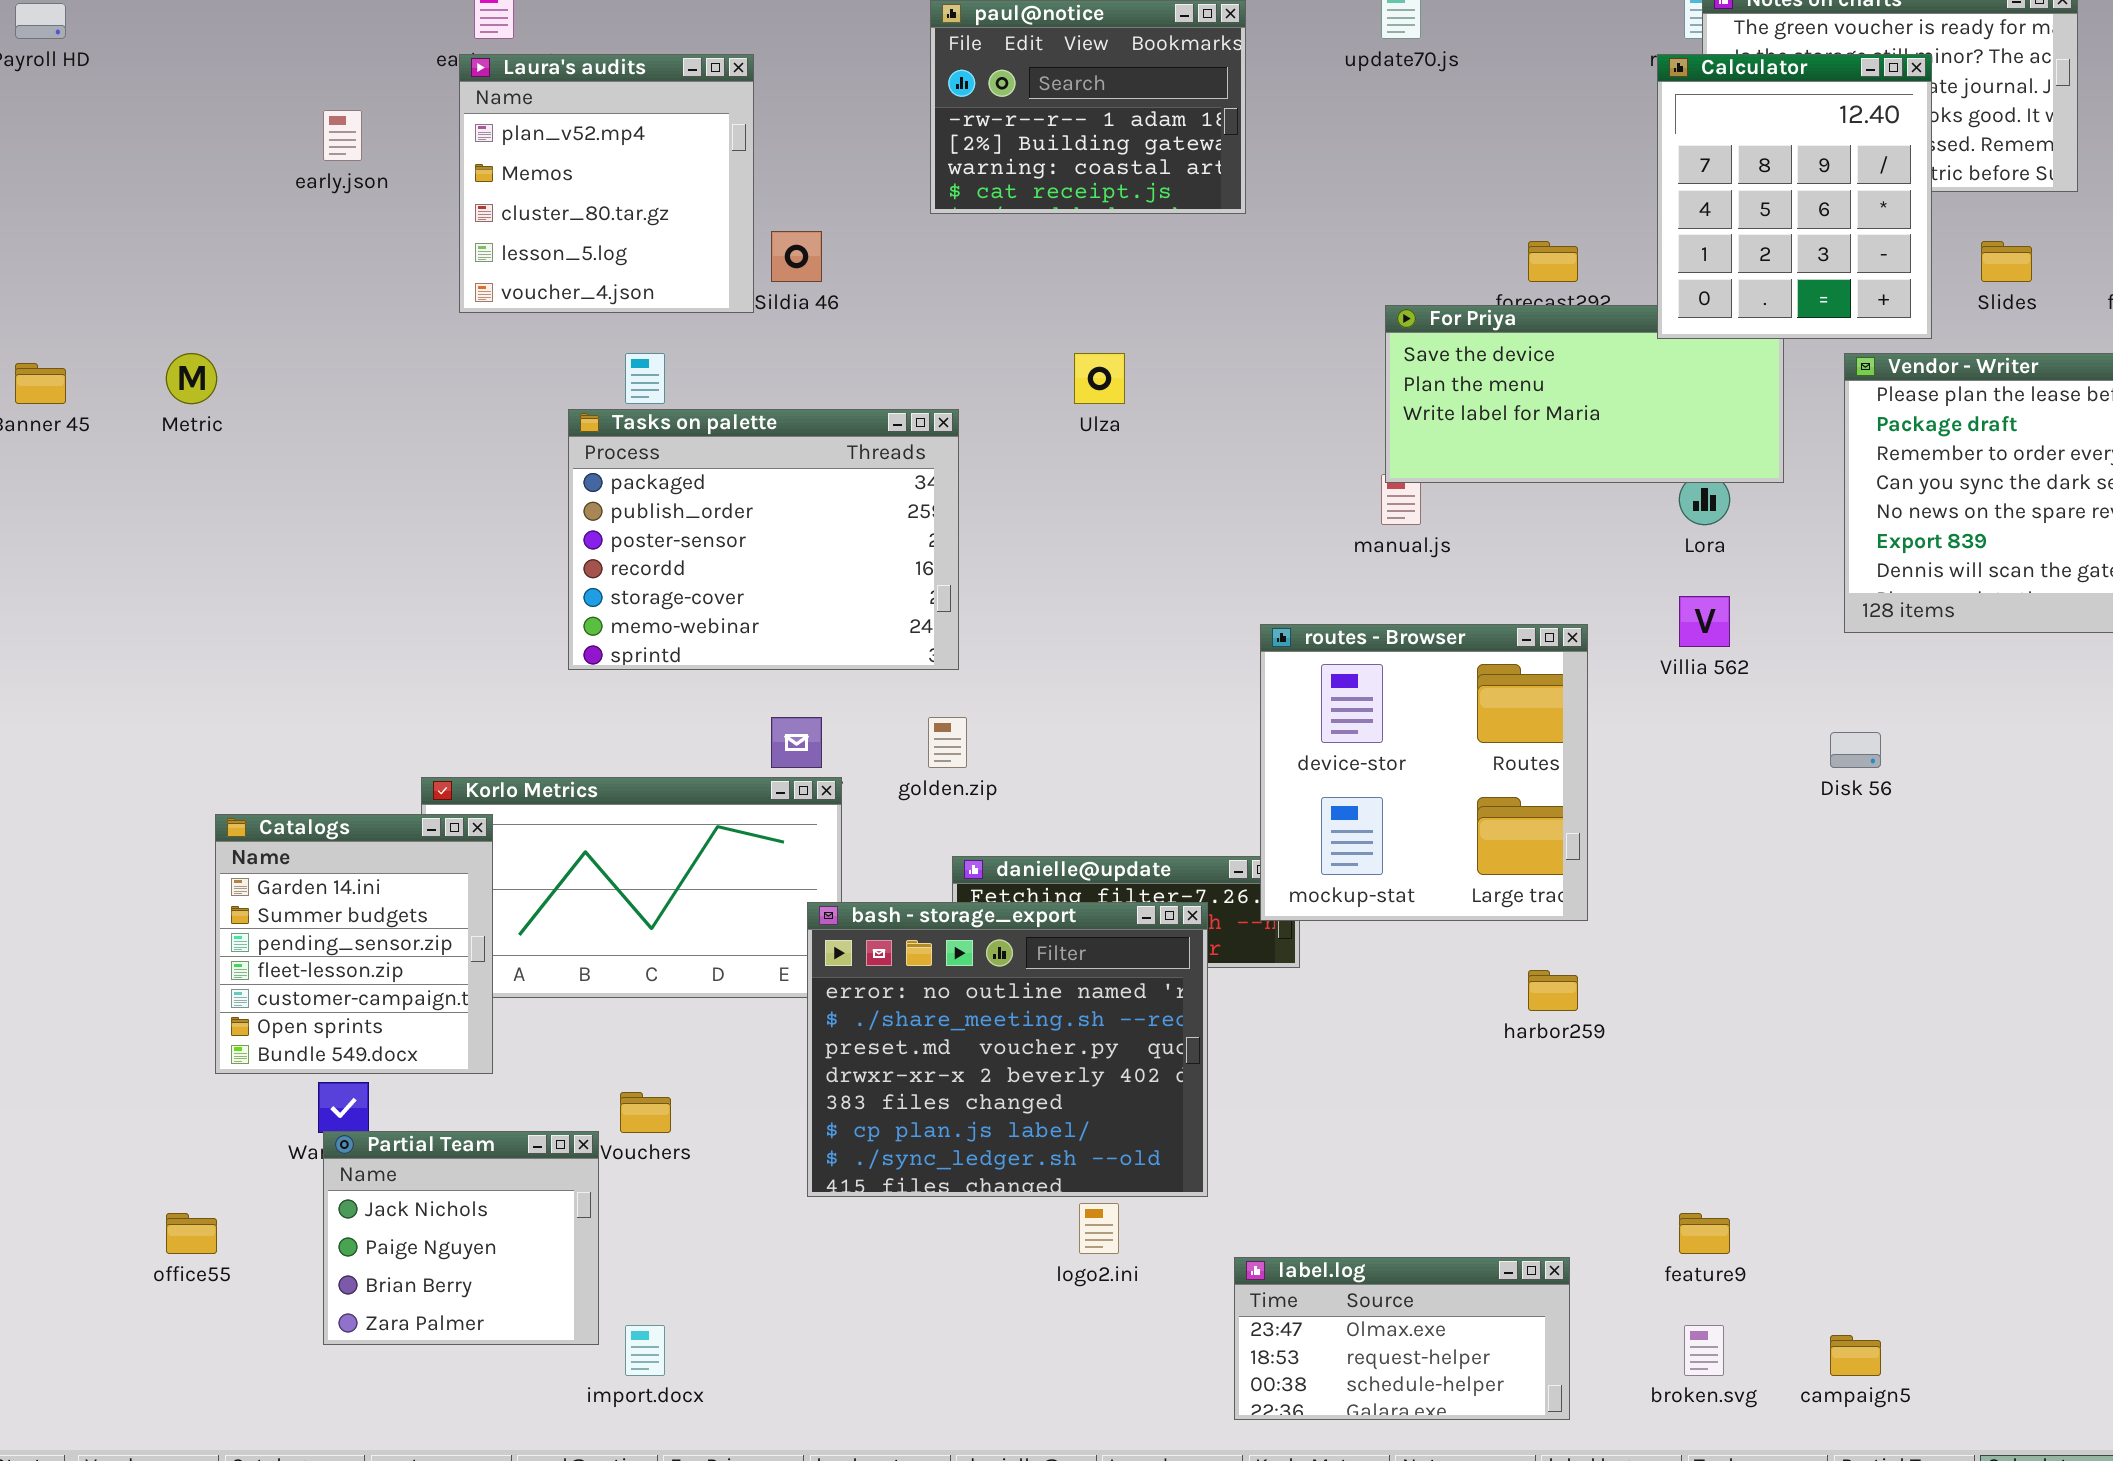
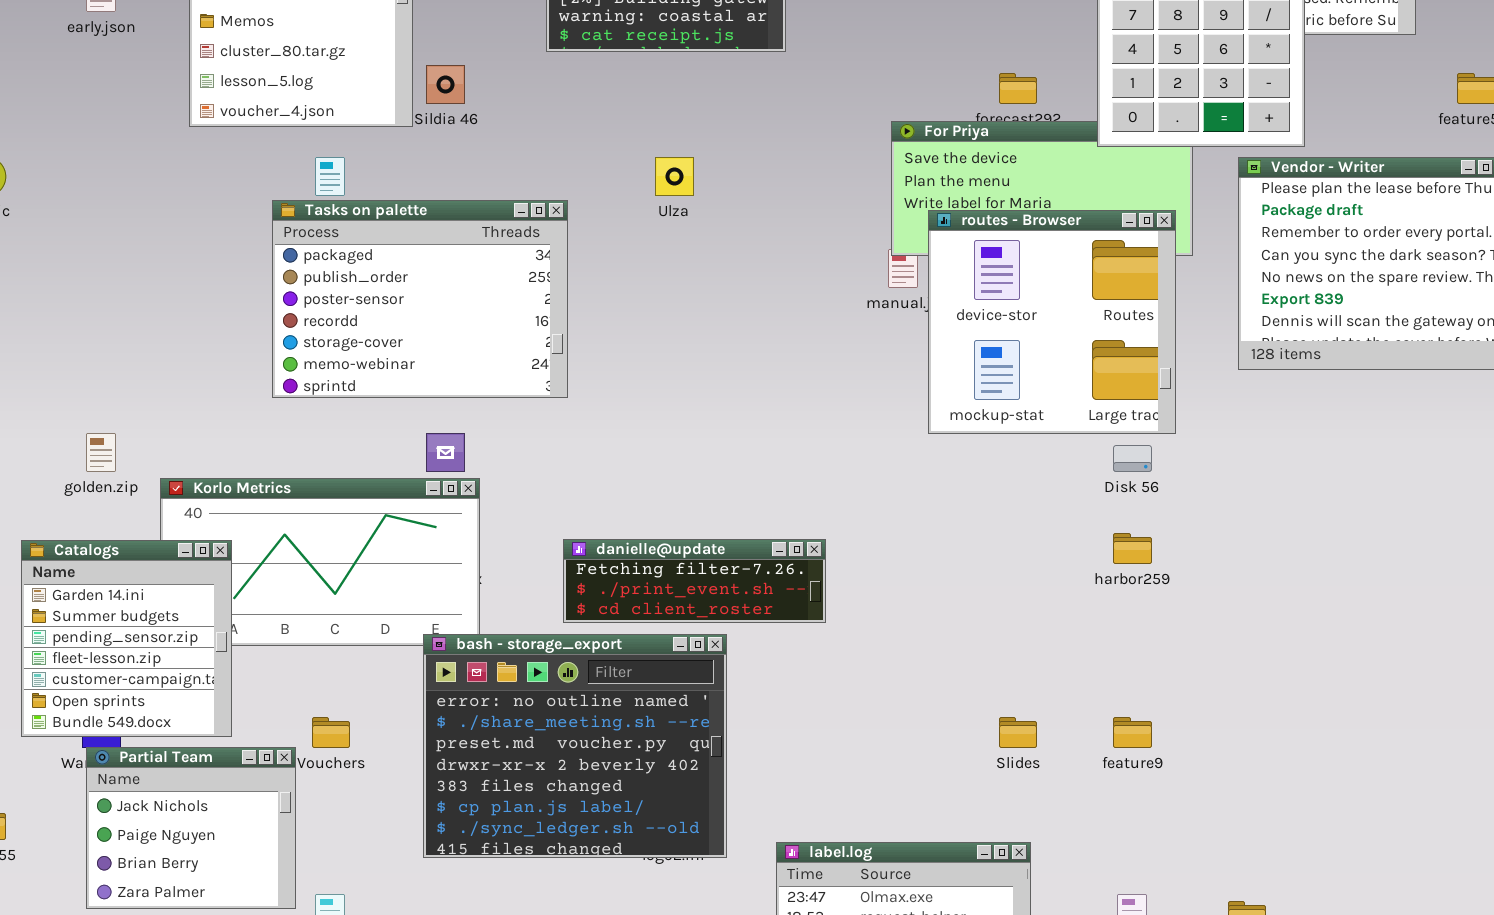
Slides: [1981,241,2032,282] -> [999,717,1037,748], moved
routes - Browser: [1260,624,1588,921] -> [928,210,1176,434], moved
golden.zip: [928,717,967,768] -> [86,433,116,472], moved
Disk 56: [1830,732,1881,768] -> [1113,445,1152,472], moved
Catalogs: [215,814,493,1074] -> [21,540,232,737], moved
bash - storage_export: [807,902,1208,1197] -> [423,634,727,858], moved
harbor259: [1528,970,1578,1011] -> [1113,533,1152,564], moved
feature9: [1679,1213,1730,1254] -> [1113,717,1152,748], moved

